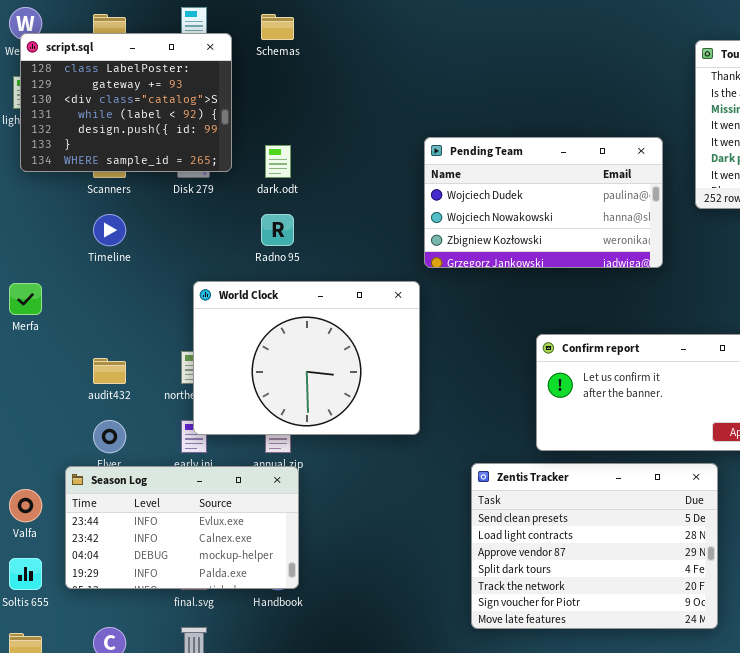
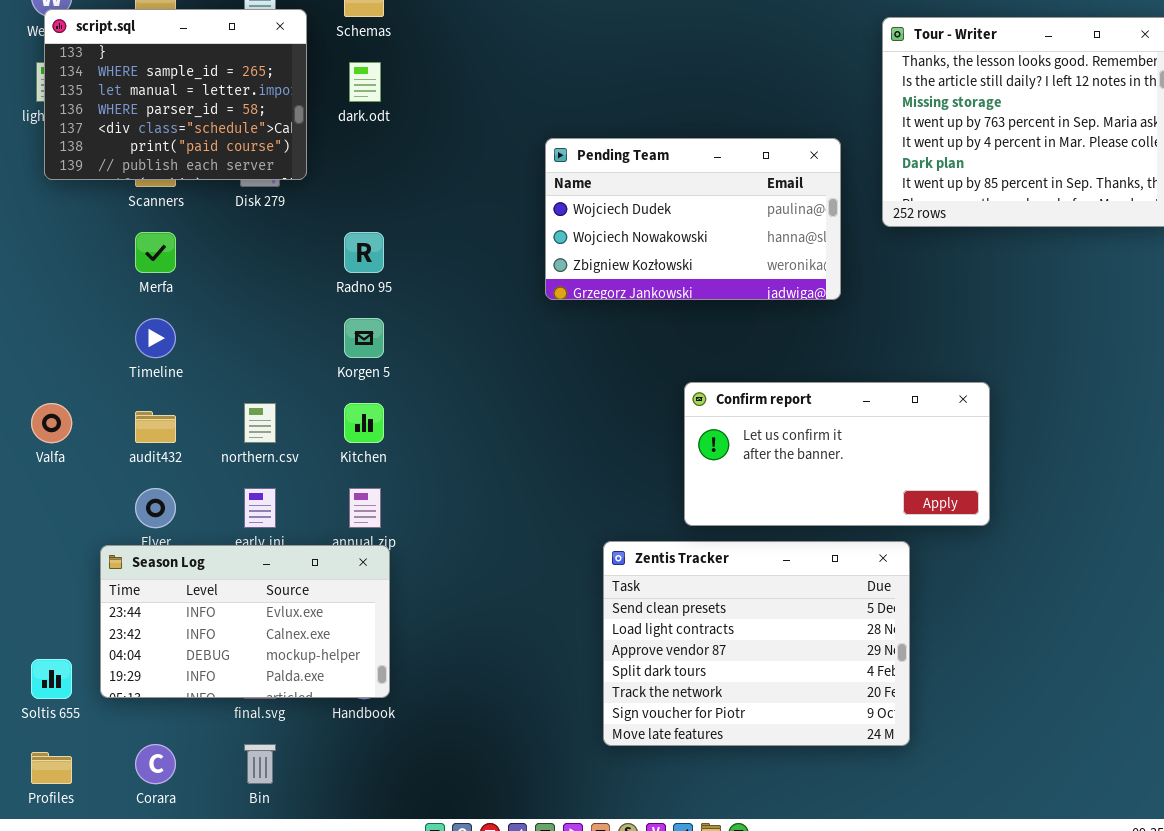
script.sql: [20,33,232,172] -> [44,9,307,180], scrolled down 5 rows
dark.odt: [265,145,291,178] -> [349,62,381,102], moved
Timeline: [93,214,126,246] -> [135,318,176,358], moved
World Clock: [193,281,420,435] -> none, closed
Merfa: [9,283,42,315] -> [135,232,176,273], moved
Valfa: [9,489,42,522] -> [31,403,72,443], moved

